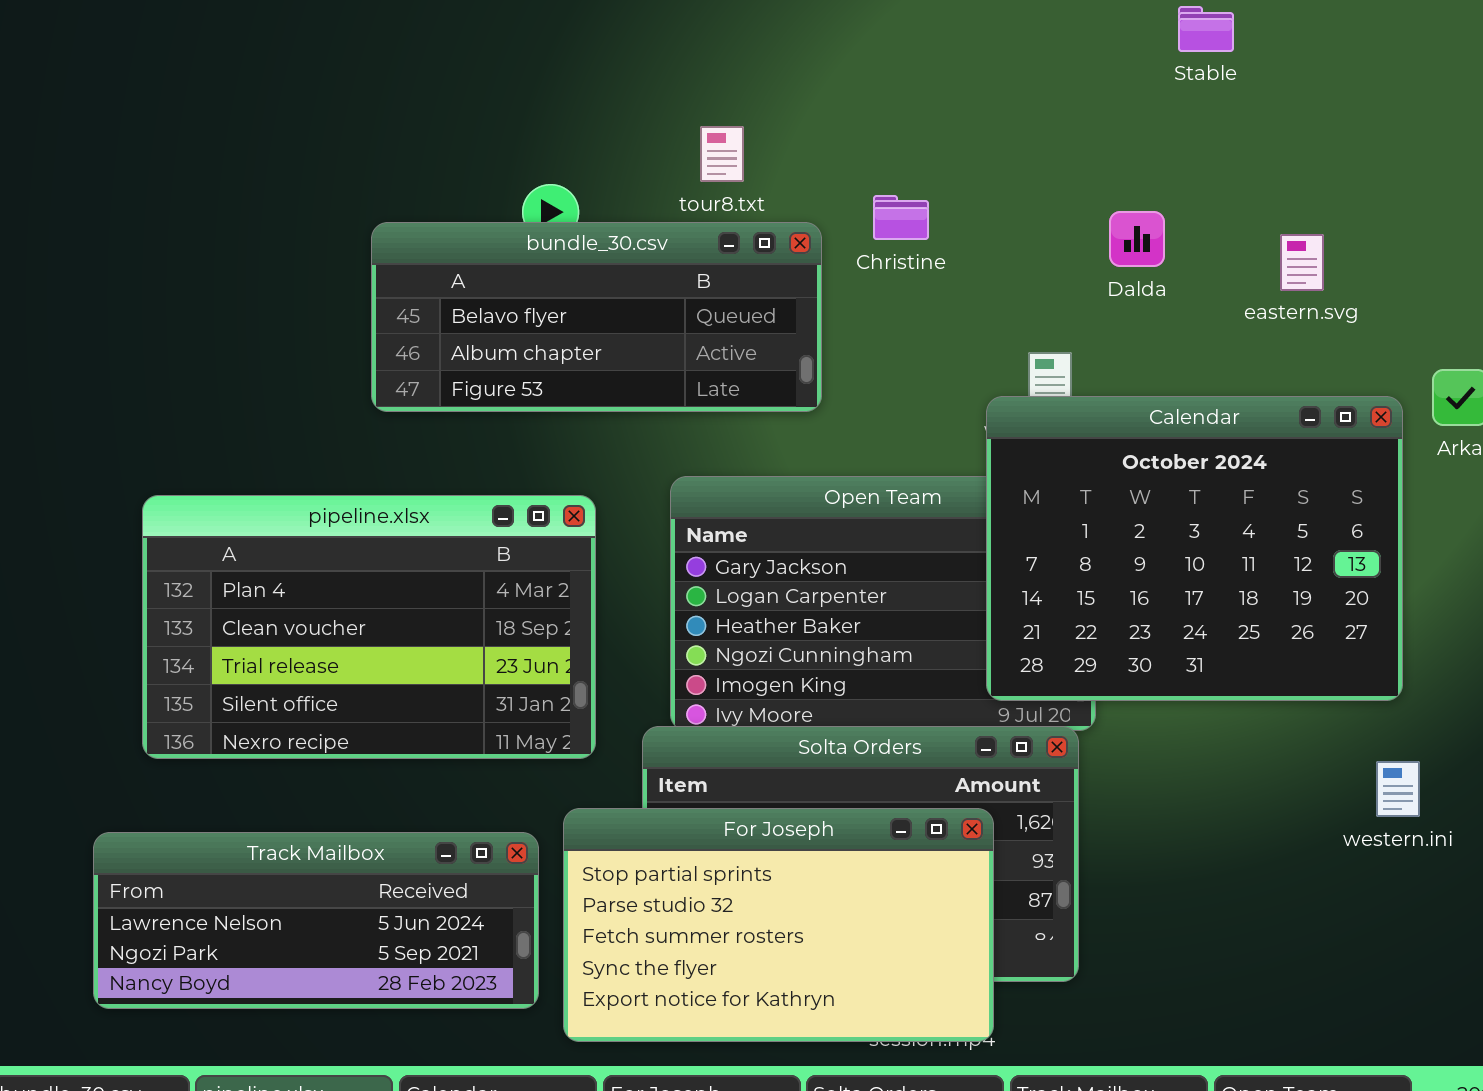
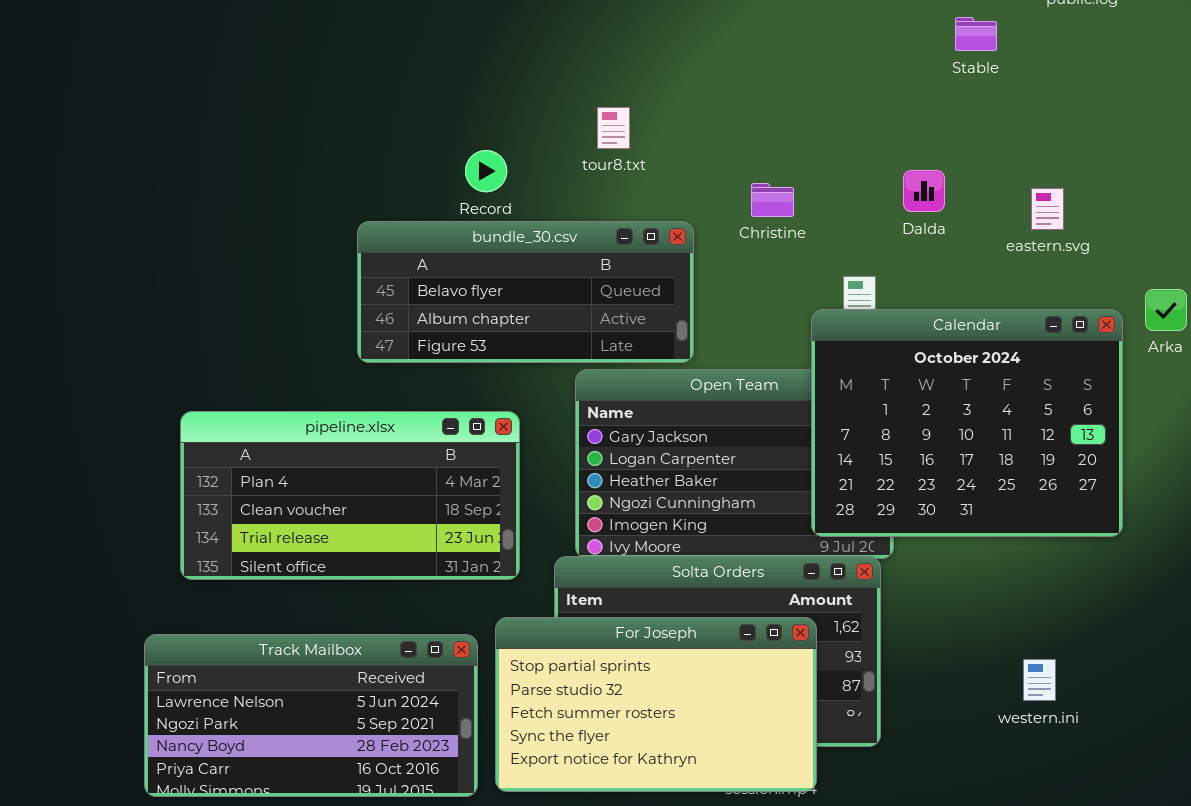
Christine: [873,195,929,240] -> [751,183,794,217], moved
bundle_30.csv: [371,222,822,412] -> [357,221,694,363], moved
pipeline.xlsx: [142,495,596,759] -> [180,411,520,580], resized
western.ini: [1376,761,1420,817] -> [1023,659,1056,701], moved
Track Mailbox: [93,832,539,1009] -> [144,634,478,797], resized

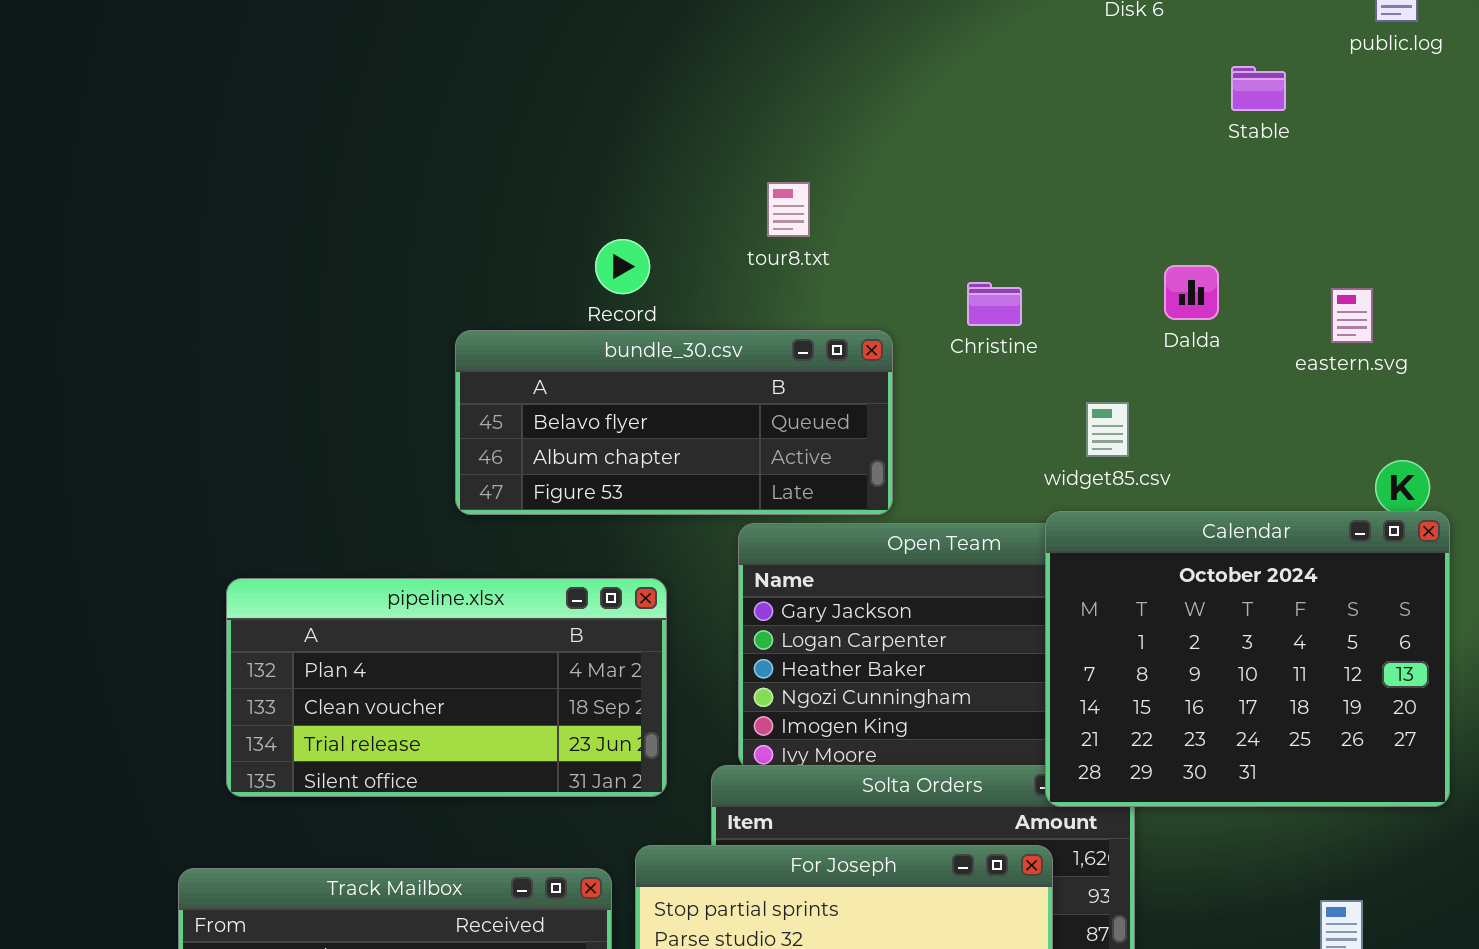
Calendar: [811,309,1123,537] -> [1045,511,1450,807], moved

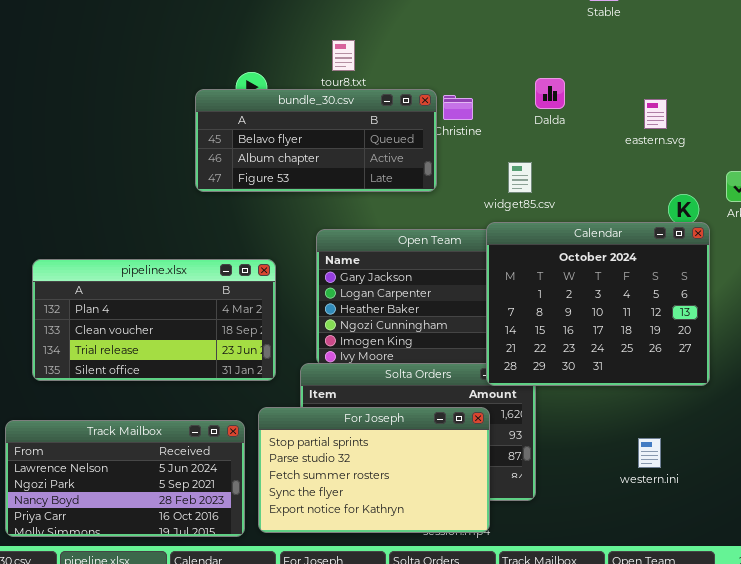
Dalda: [1164,265,1219,320] -> [535,78,565,109], moved
bundle_30.csv: [455,330,893,515] -> [195,89,437,192], moved

